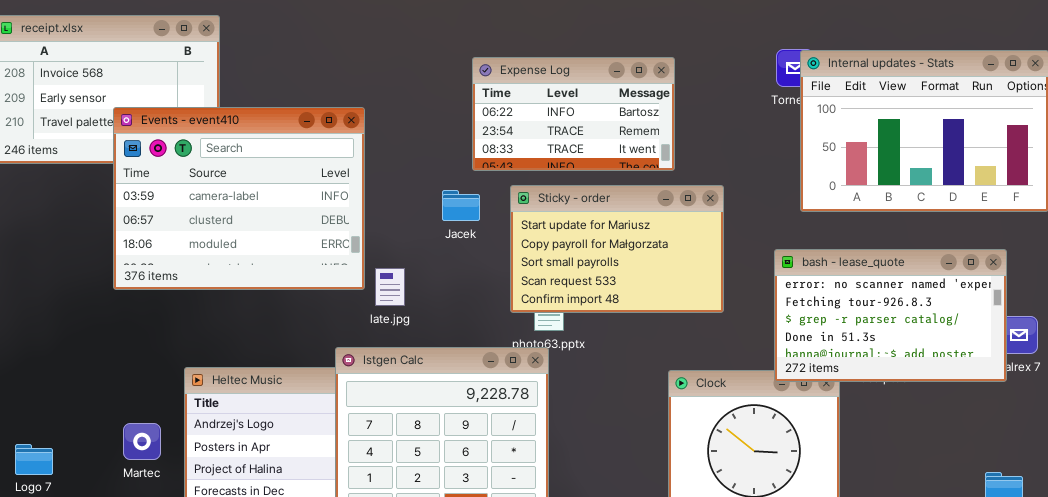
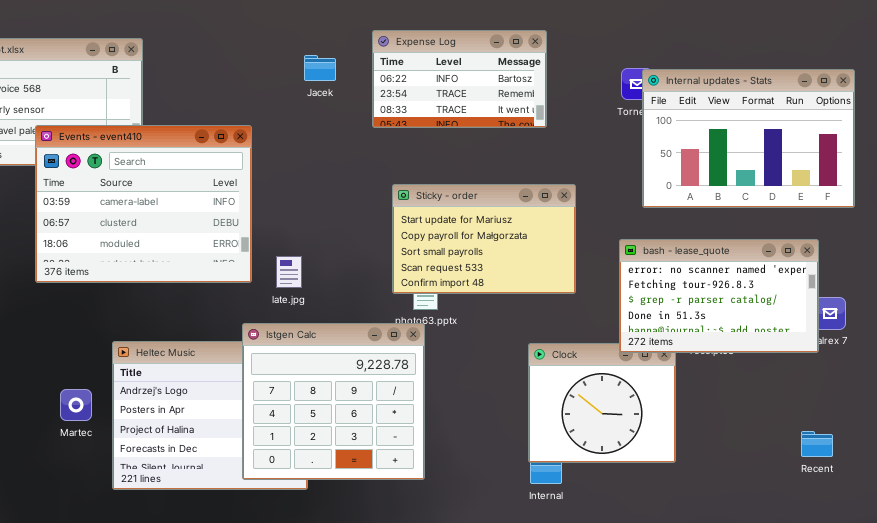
Expense Log: [472,57,675,171] -> [372,30,547,128], moved
Events - event410: [113,107,365,290] -> [35,125,252,283], moved
Jacek: [442,190,480,221] -> [304,55,336,81], moved

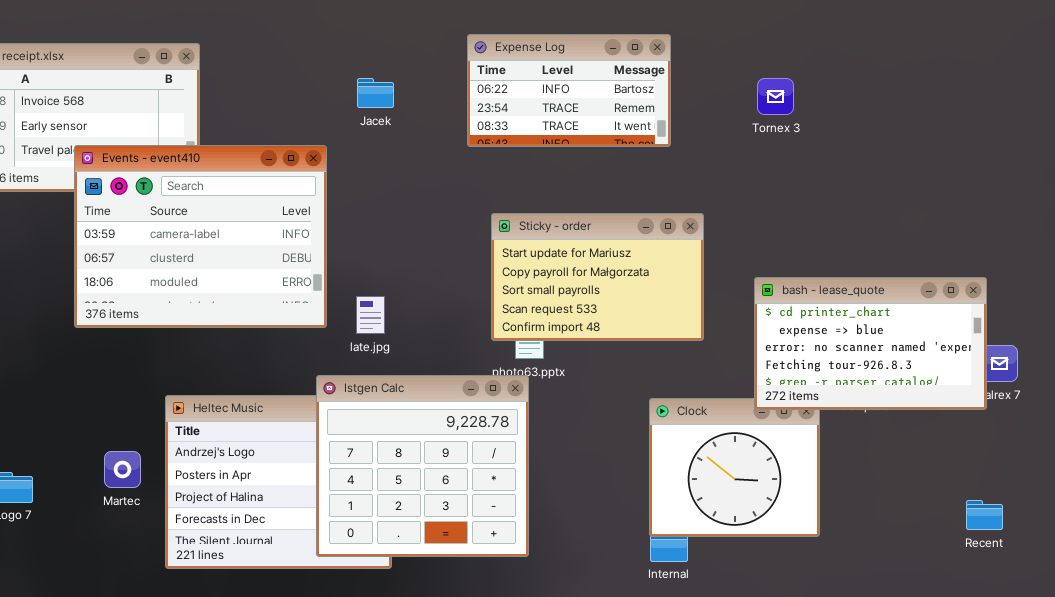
Jacek: [304,55,336,81] -> [357,78,394,108], moved
Internal updates - Stats: [642,69,855,208] -> none, closed
bash - lease_quote: [619,239,819,353] -> [754,277,987,410], scrolled up 2 rows

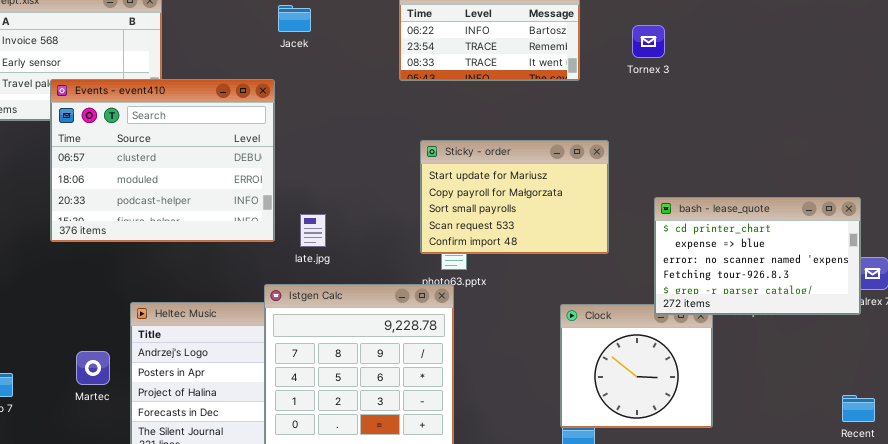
Jacek: [357,78,394,108] -> [278,5,311,32], moved
Tornex 3: [757,78,794,115] -> [632,25,665,58], moved
Events - event410: [74,145,327,328] -> [50,79,275,242], scrolled down 1 row

